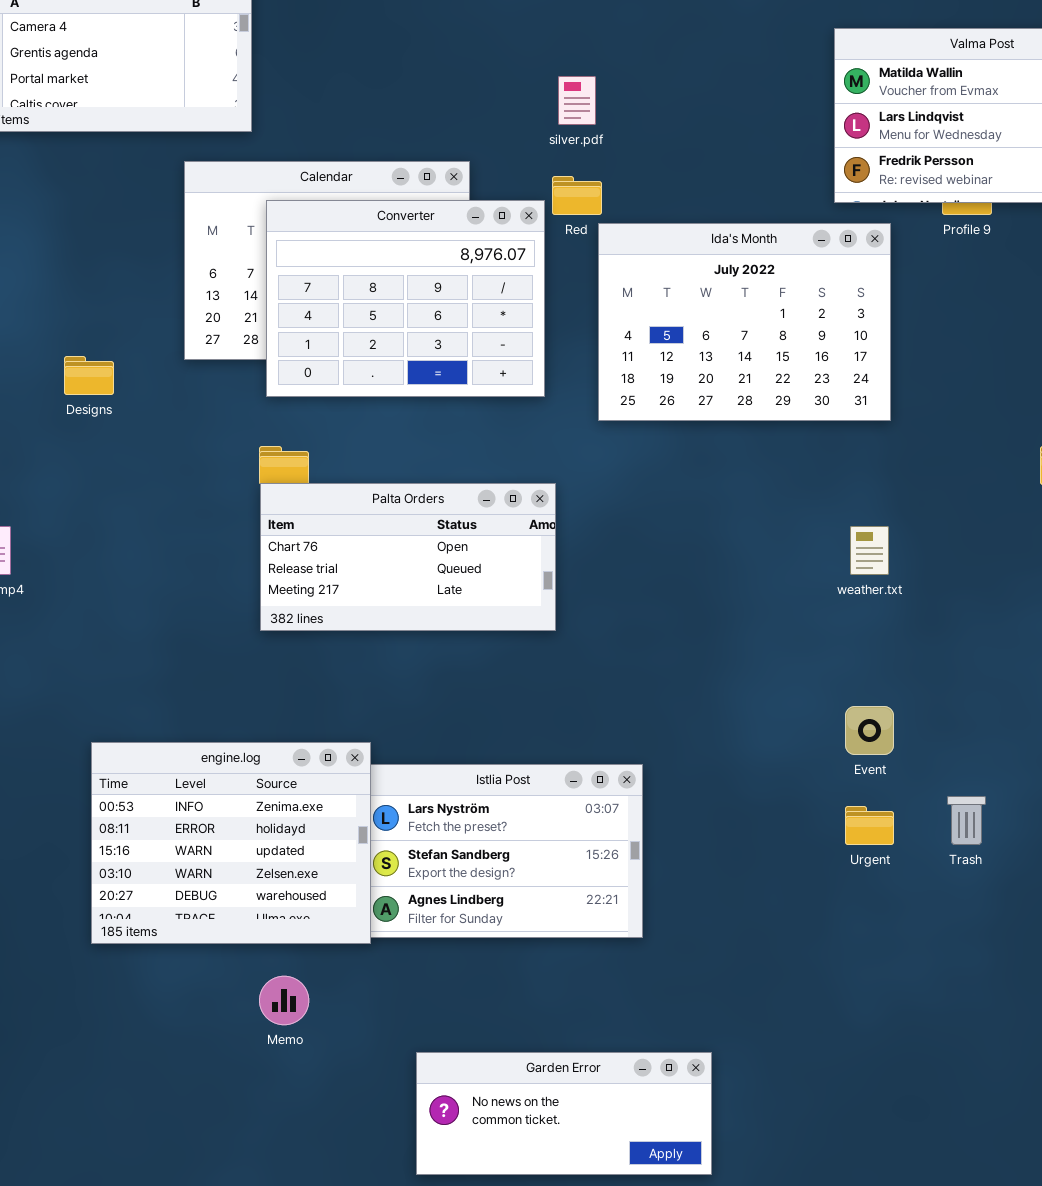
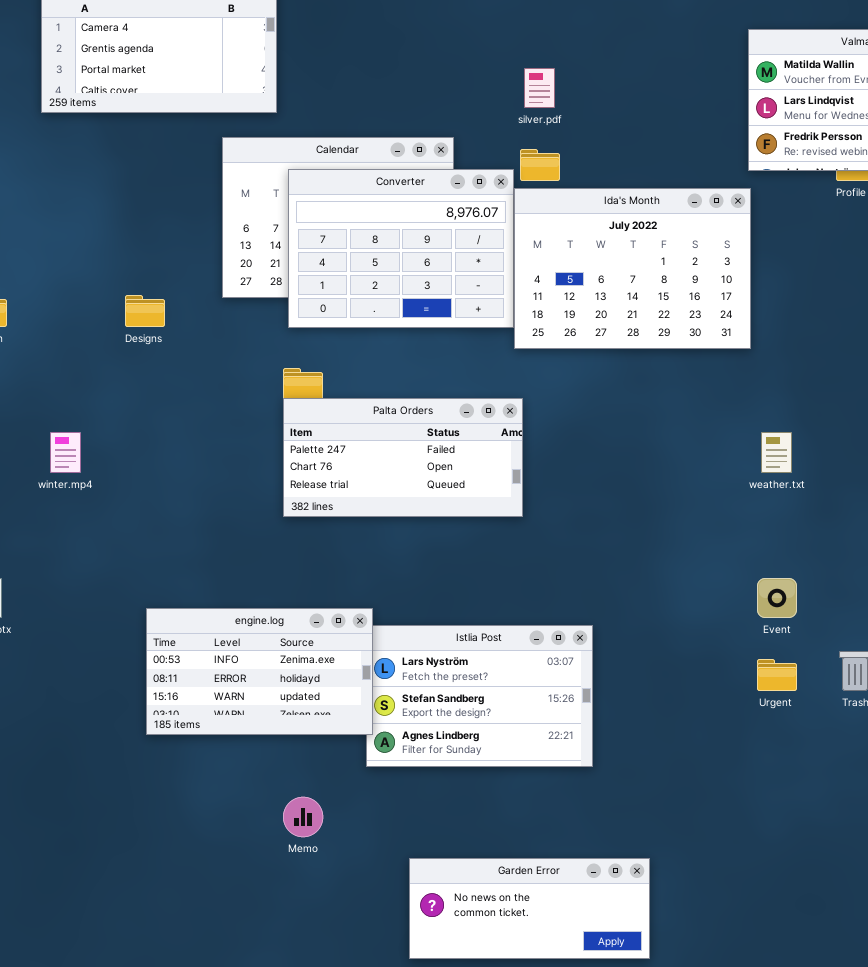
Ida's Month: [598,223,891,421] -> [514,188,751,349], moved
Palta Orders: [260,483,556,631] -> [283,398,523,517], scrolled up 1 row
engine.log: [91,742,371,944] -> [146,608,373,735], resized

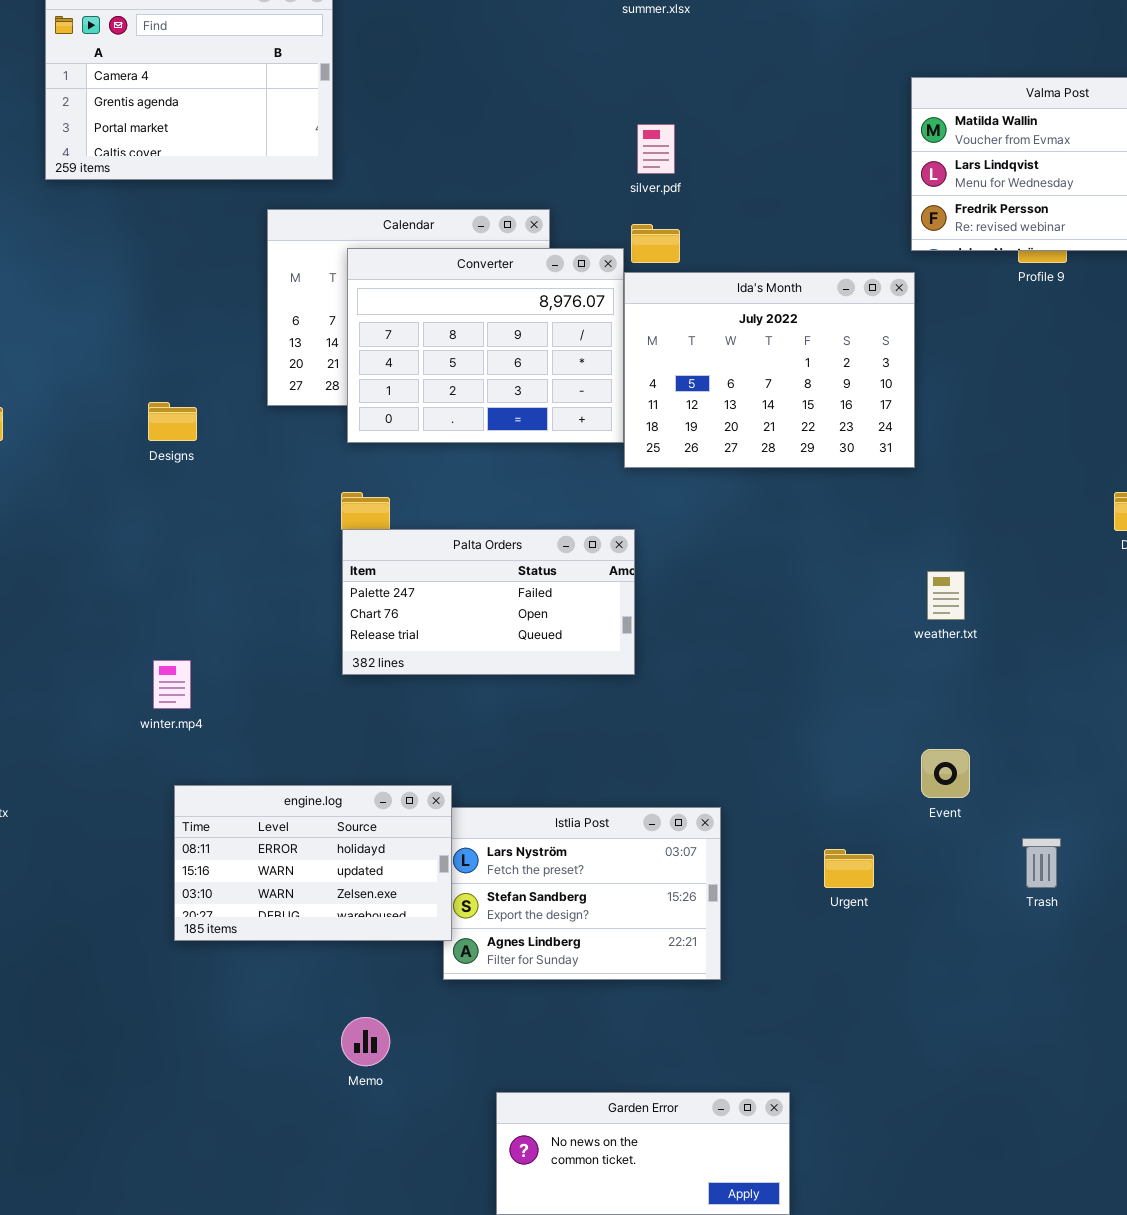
winter.mp4: [50,432,81,473] -> [153,660,191,709], moved
engine.log: [146,608,373,735] -> [174,785,452,941], scrolled down 1 row
Urgent: [757,659,797,691] -> [824,849,874,888], moved

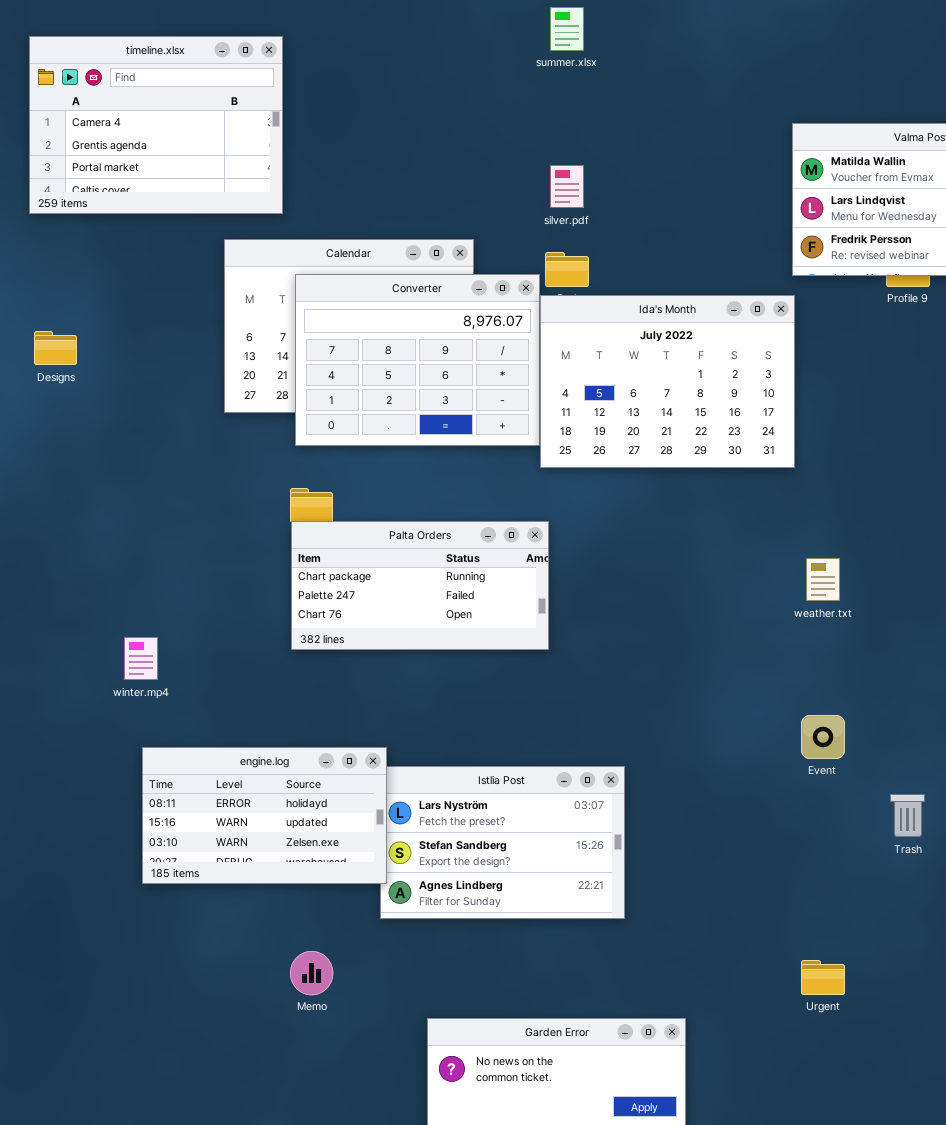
Designs: [148,402,197,441] -> [34,331,77,365], moved
Palta Orders: [342,529,635,675] -> [291,521,549,650], scrolled up 1 row
Urgent: [824,849,874,888] -> [801,960,845,995], moved

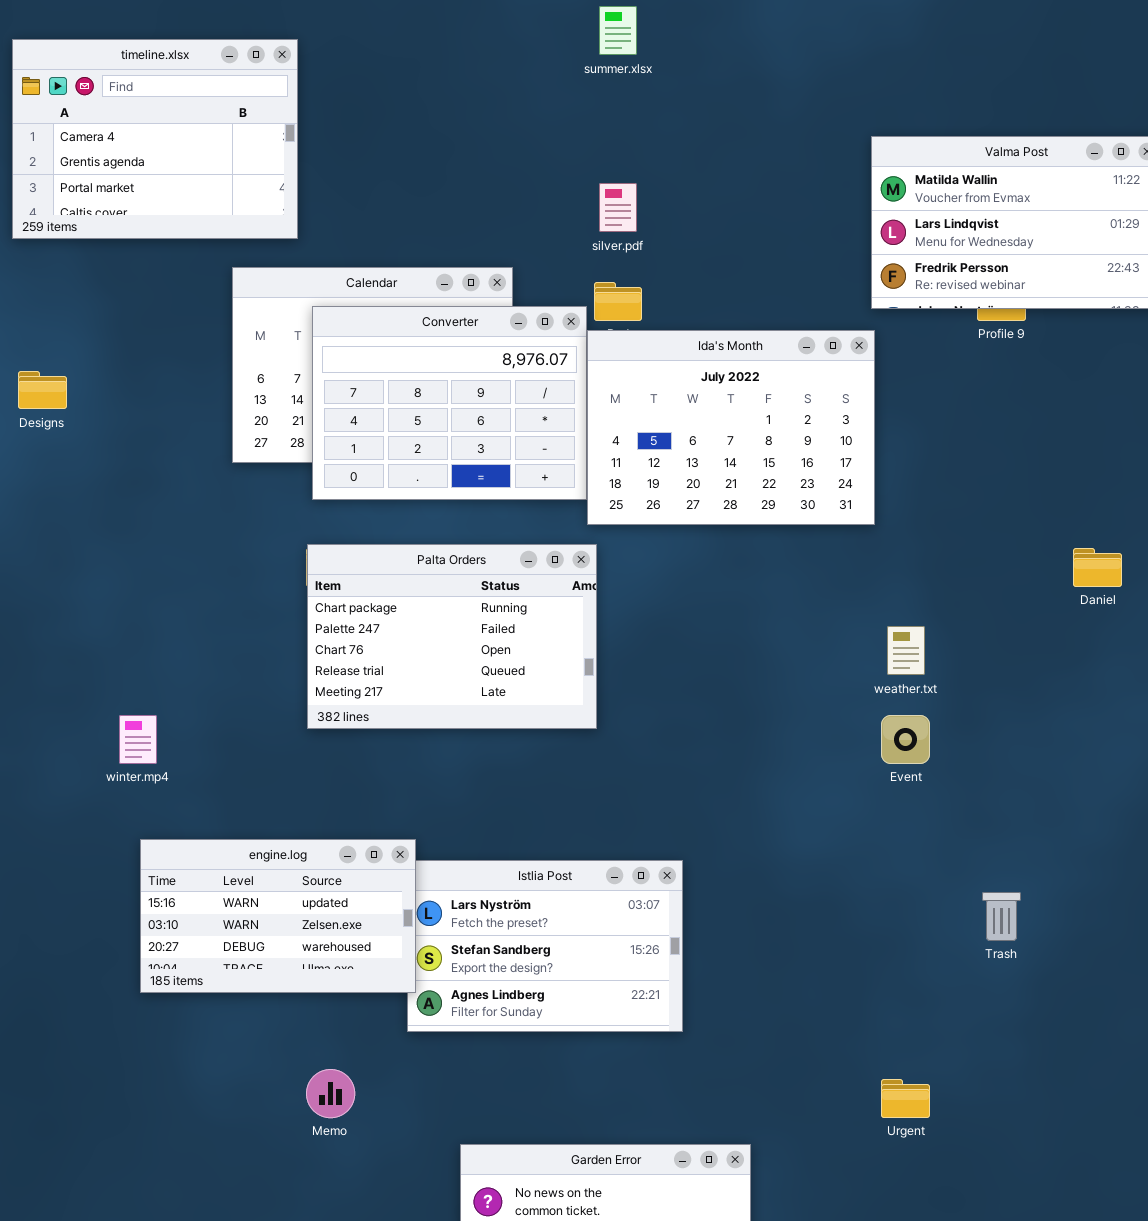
Palta Orders: [291,521,549,650] -> [307,544,597,729], resized
Event: [801,715,845,759] -> [881,715,930,764], moved
engine.log: [142,747,387,884] -> [140,839,416,993], scrolled down 1 row

